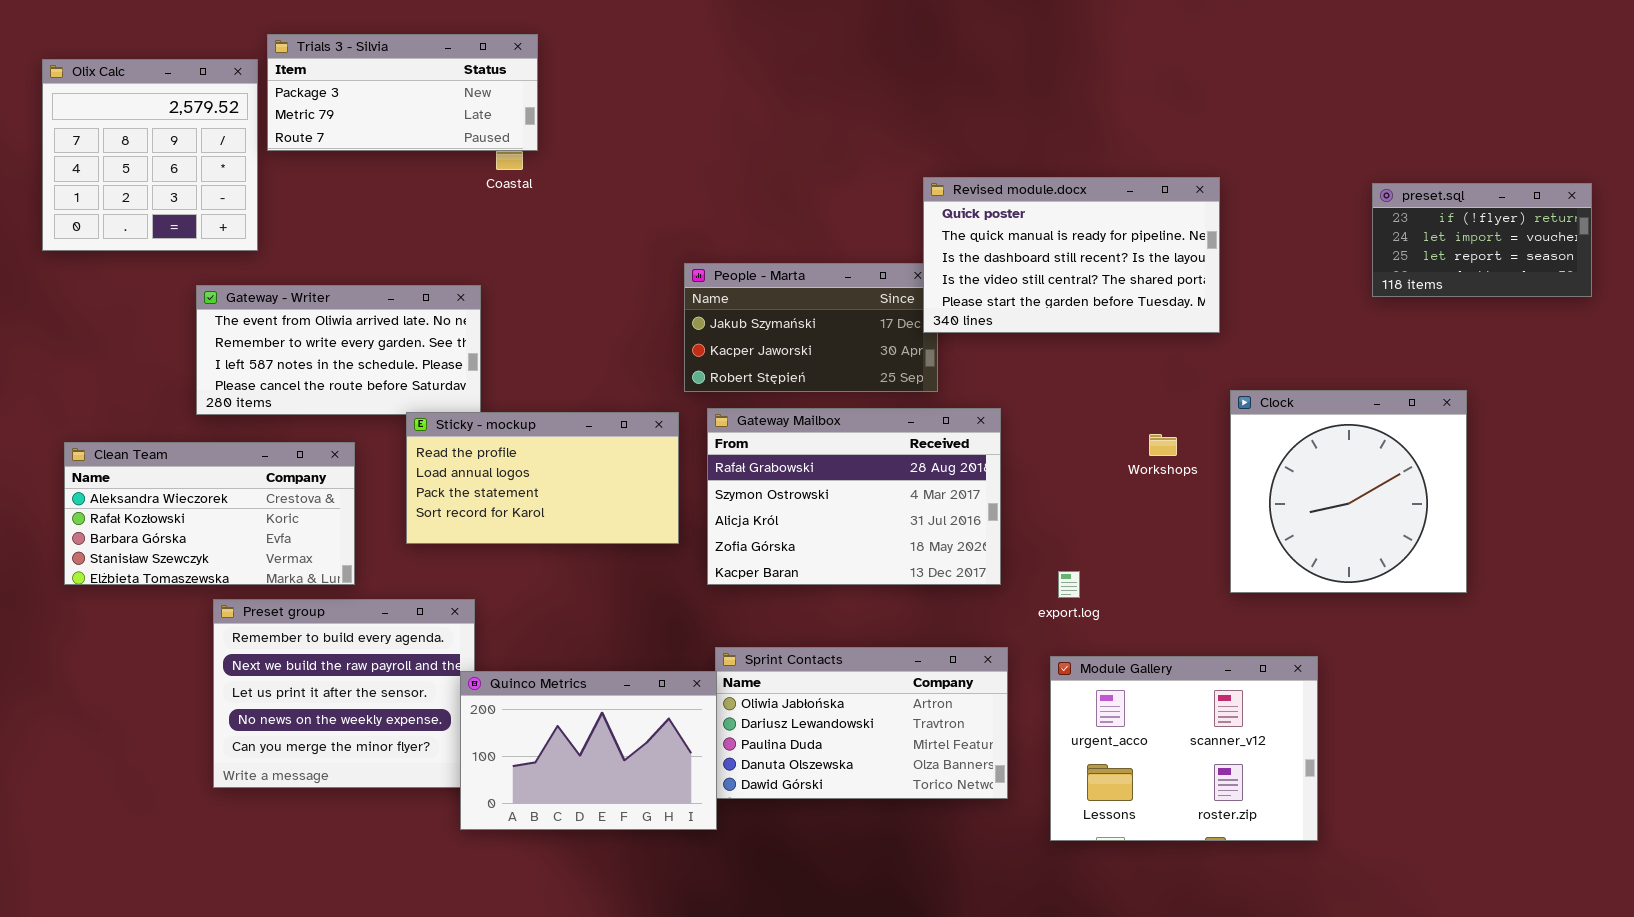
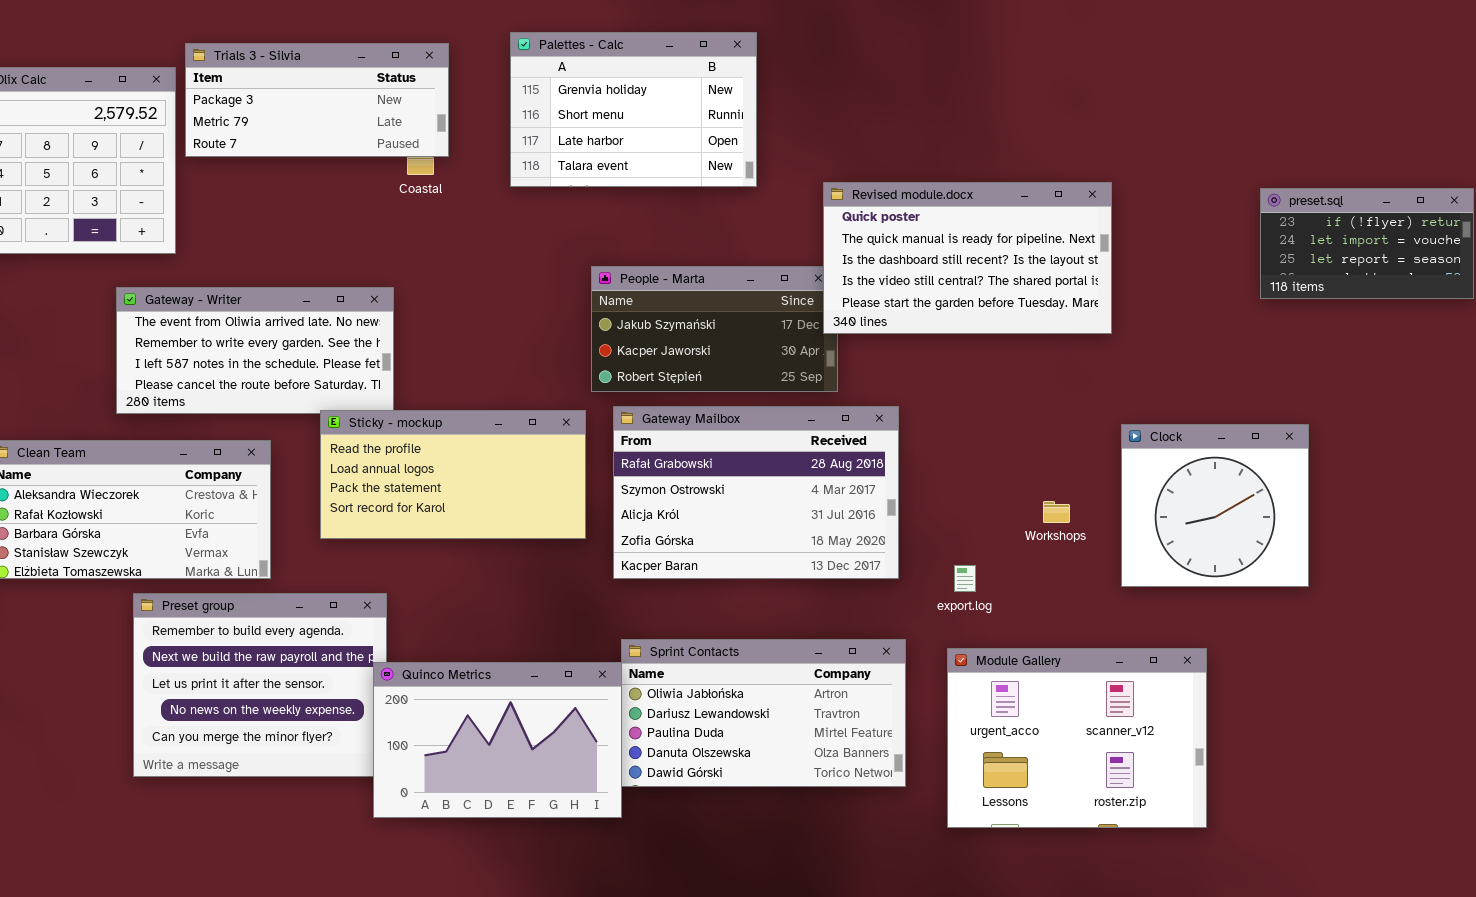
Palettes - Calc: none -> [510,32,757,187], opened
Clock: [1230,390,1467,593] -> [1121,424,1309,587], resized
Workshops: [1149,434,1177,456] -> [1043,501,1070,523], moved

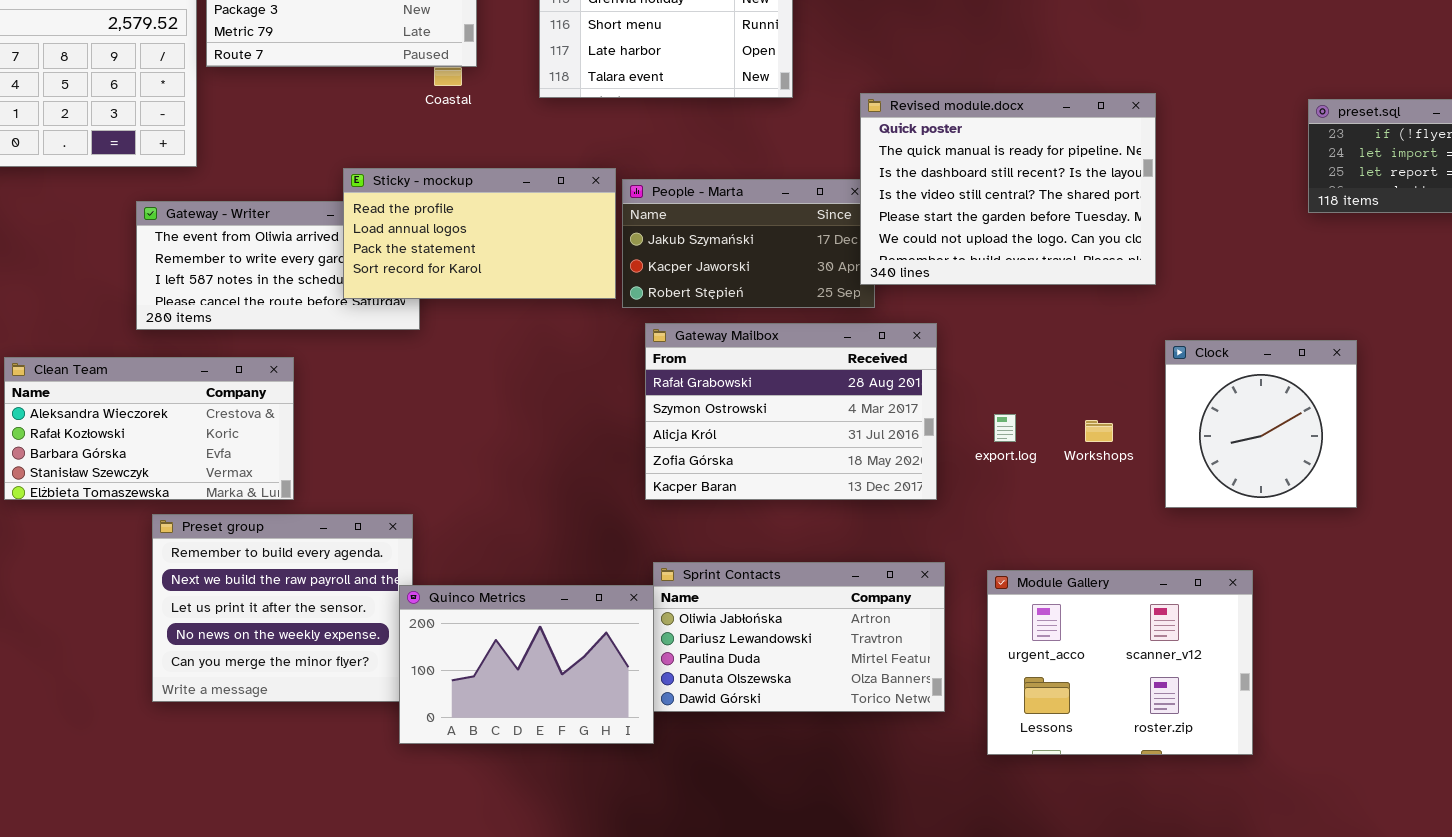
Revised module.docx: [823,182,1112,334] -> [860,93,1156,285], resized
Sticky - mockup: [320,410,586,539] -> [343,168,616,299], moved
export.log: [954,565,976,592] -> [994,414,1016,442], moved

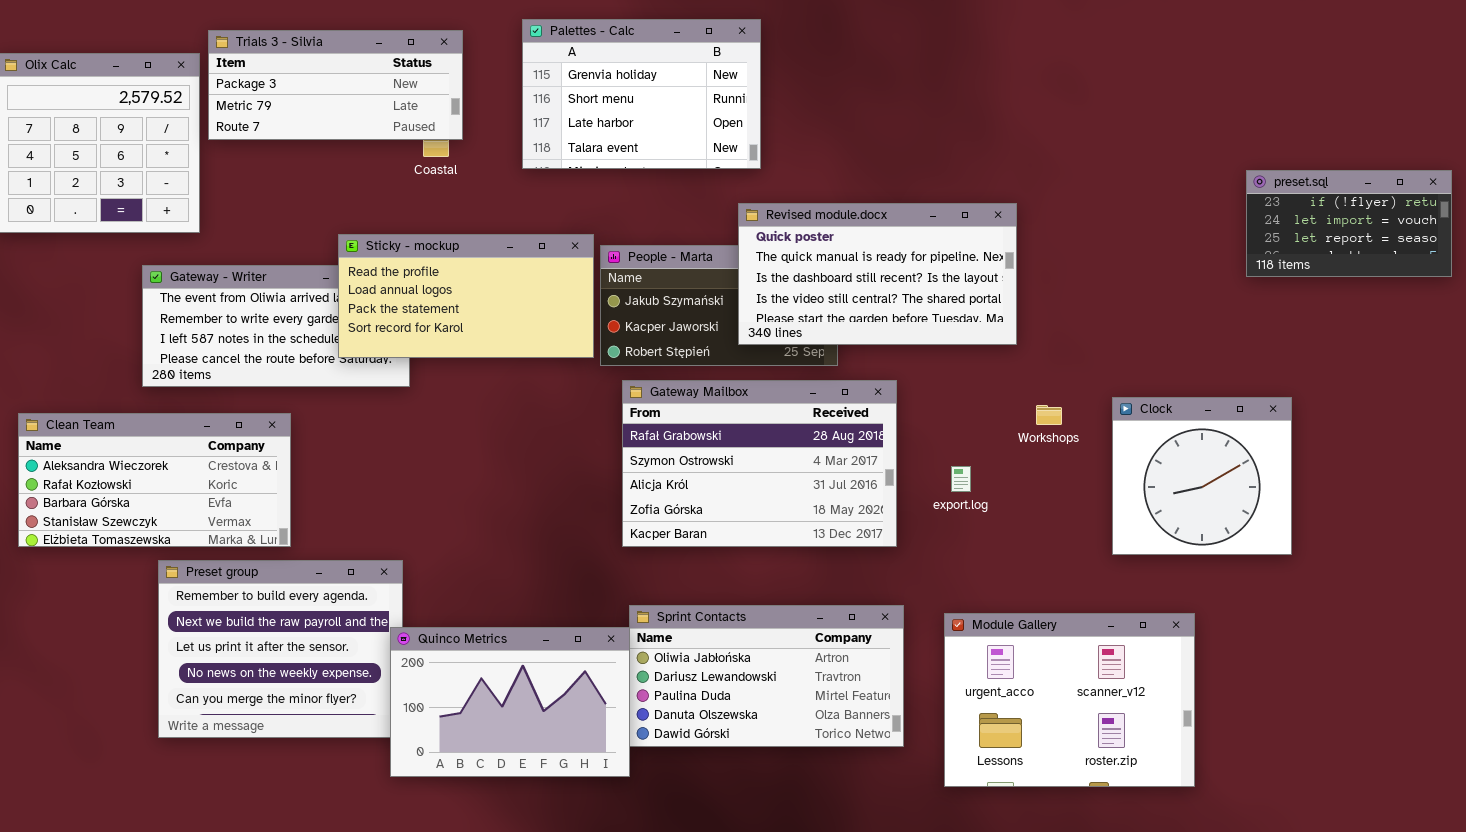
Revised module.docx: [860,93,1156,285] -> [738,203,1017,345], moved, resized
Workshops: [1085,420,1113,442] -> [1036,405,1062,425], moved

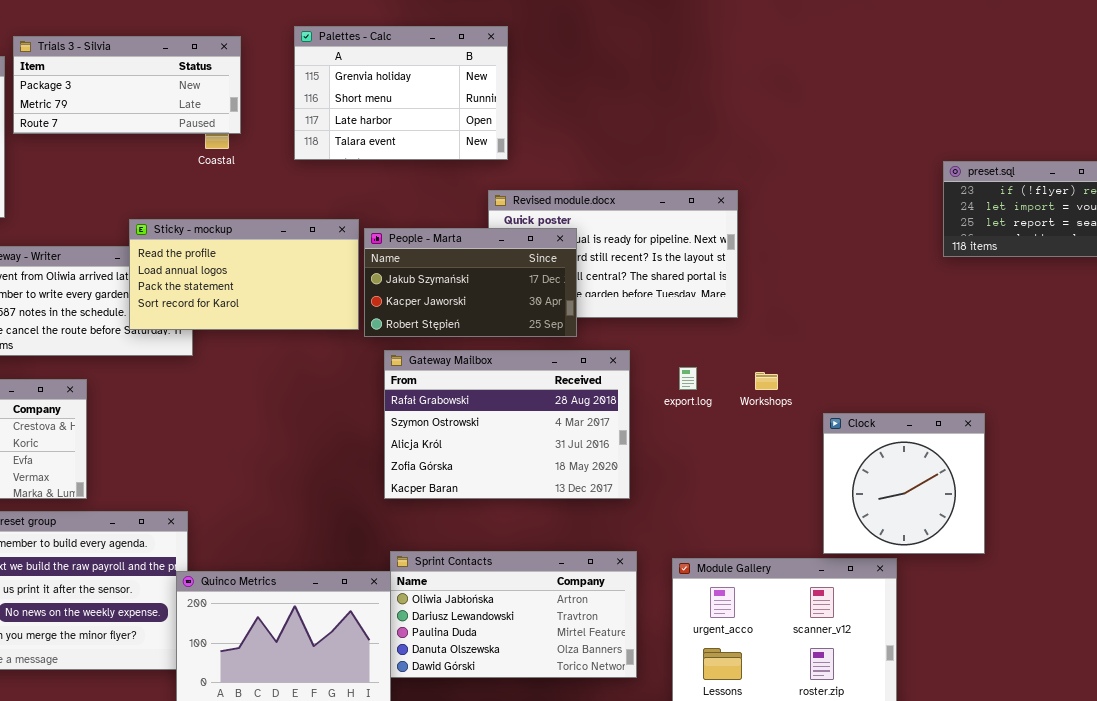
People - Marta: [600,245,838,366] -> [364,228,577,337], raised
Clock: [1112,397,1292,555] -> [823,413,985,554], moved
export.log: [951,466,971,492] -> [679,367,697,390], moved

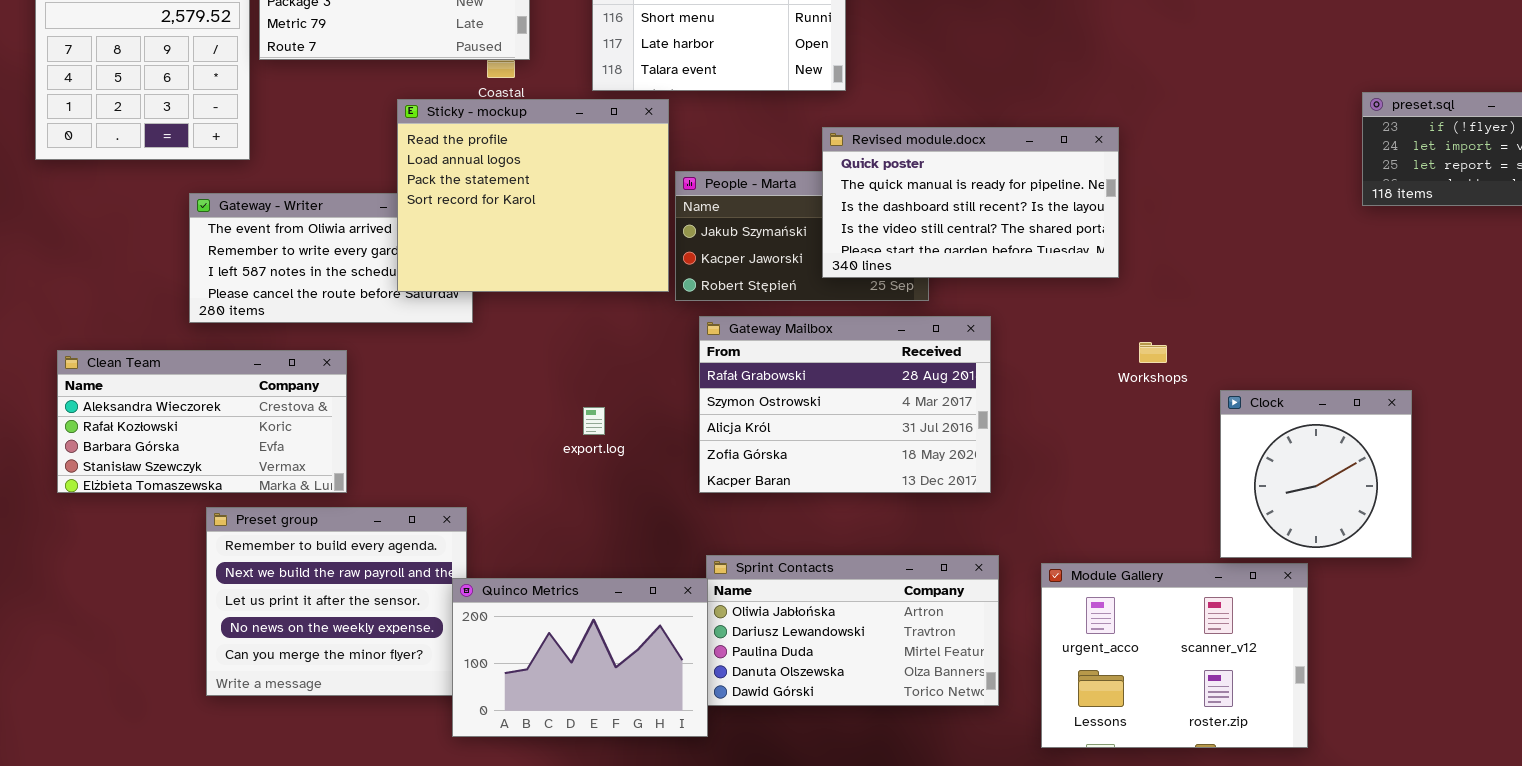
Revised module.docx: [488,190,738,318] -> [822,127,1119,278], raised
Sticky - mockup: [129,219,359,330] -> [397,99,669,292], resized
export.log: [679,367,697,390] -> [583,407,605,435], moved

